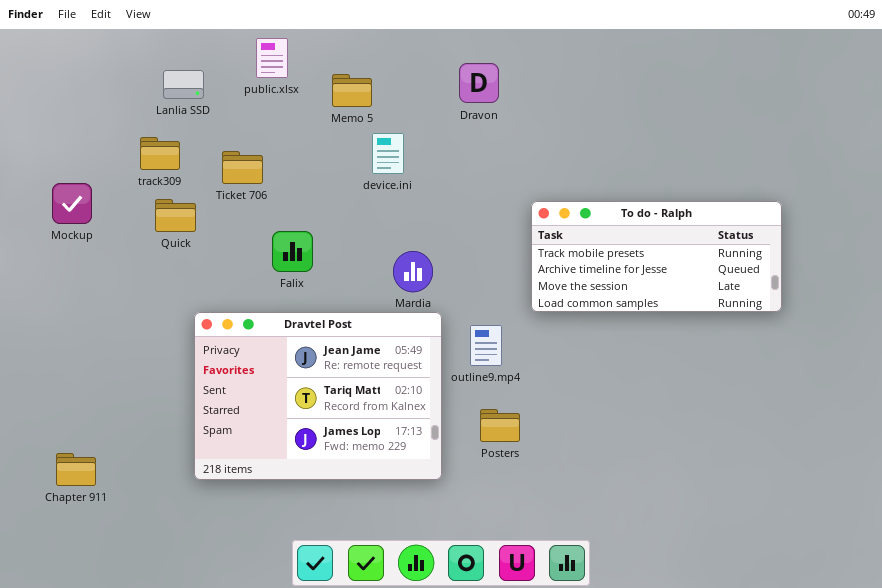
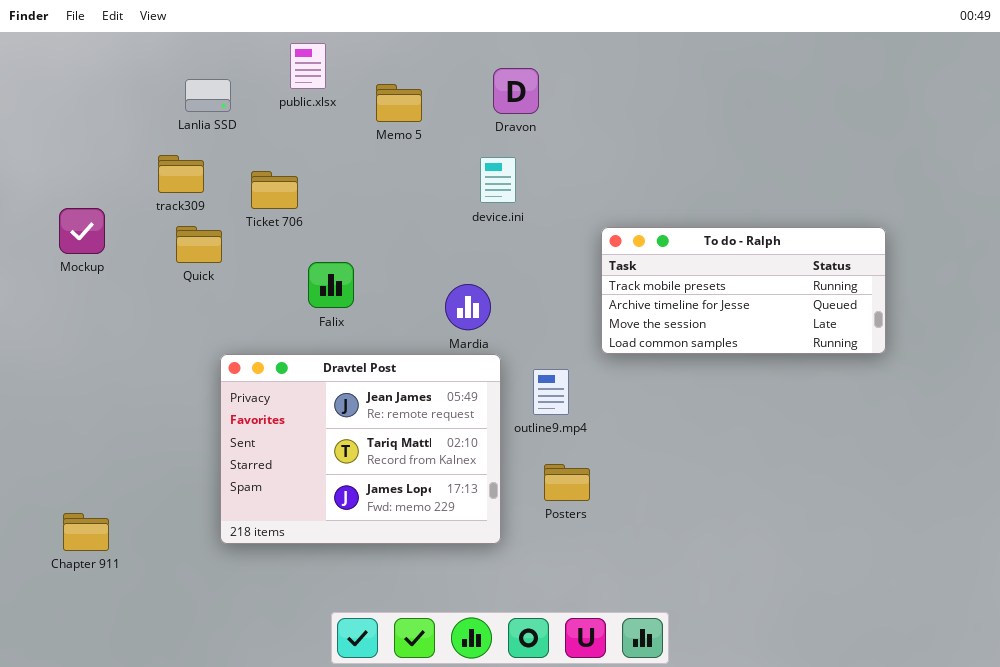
Dravon: [459,63,499,103] -> [493,68,539,114], moved
device.ini: [372,133,404,174] -> [480,157,516,203], moved

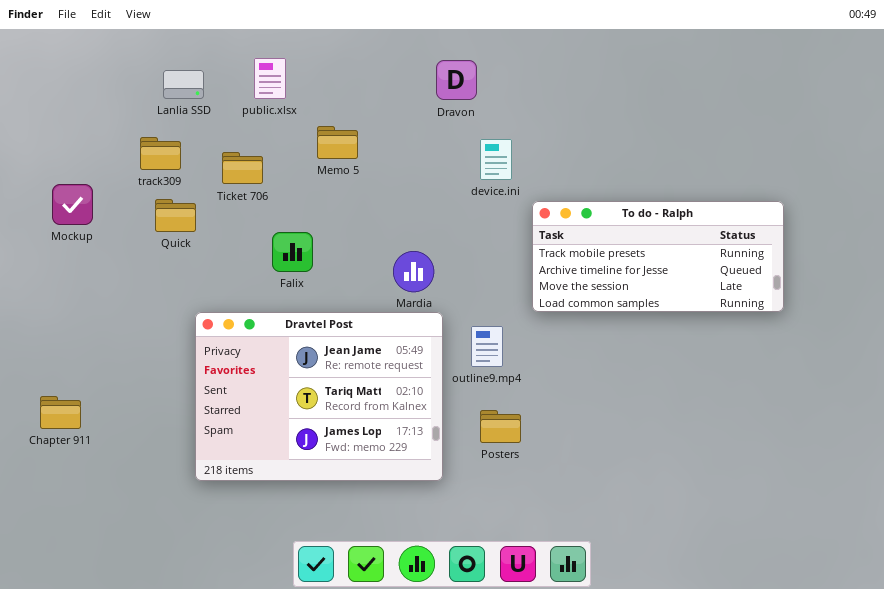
public.xlsx: [290,43,326,89] -> [254,58,286,99], moved
Memo 5: [376,84,422,122] -> [317,126,358,159], moved
device.ini: [480,157,516,203] -> [480,139,512,180], moved
Chapter 911: [63,513,109,551] -> [40,396,81,429], moved

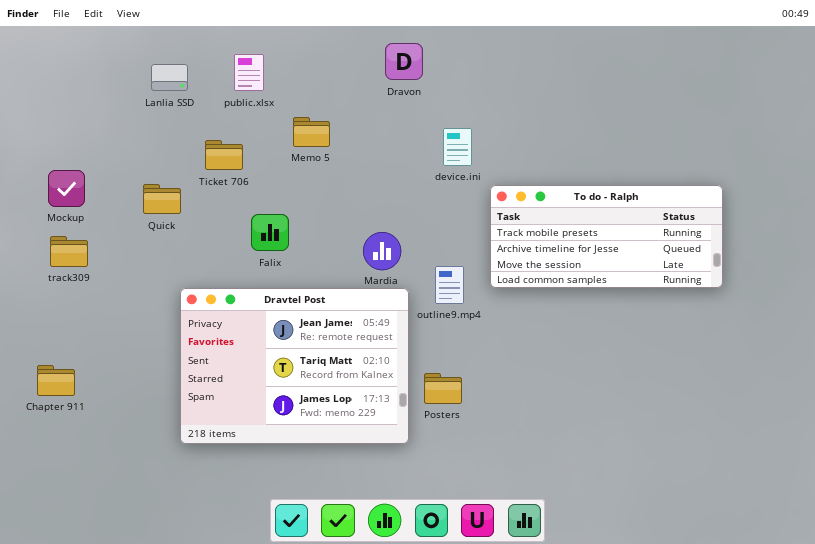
Dravon: [436,60,477,100] -> [385,43,423,80], moved
track309: [140,137,181,170] -> [50,236,88,267], moved
outline9.mp4: [471,326,503,367] -> [435,266,464,304], moved
Posters: [480,410,521,443] -> [424,373,462,404], moved

